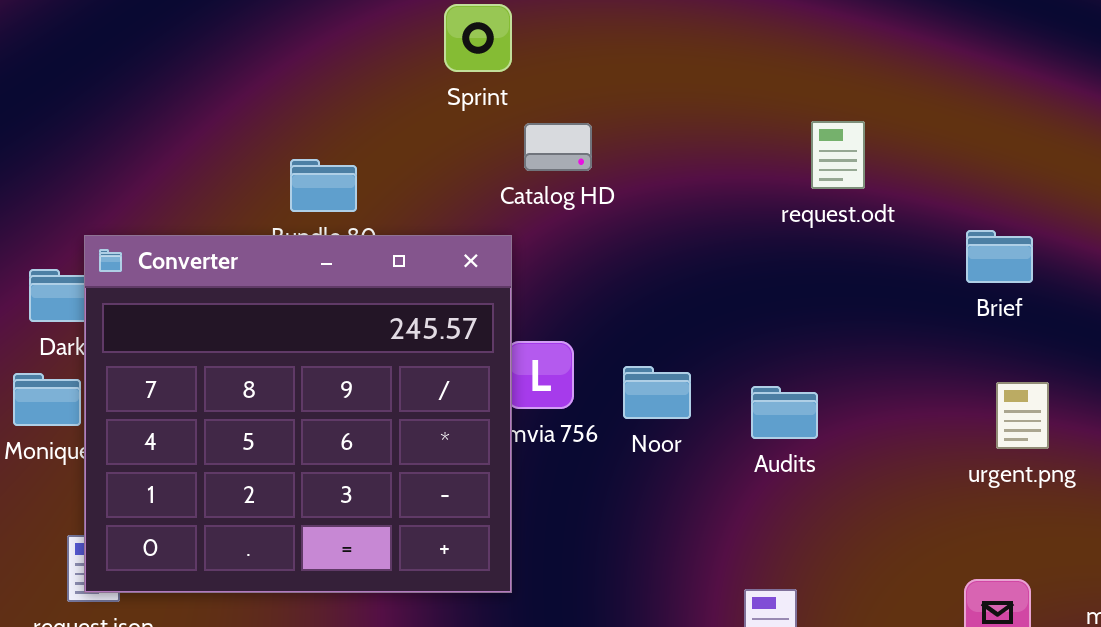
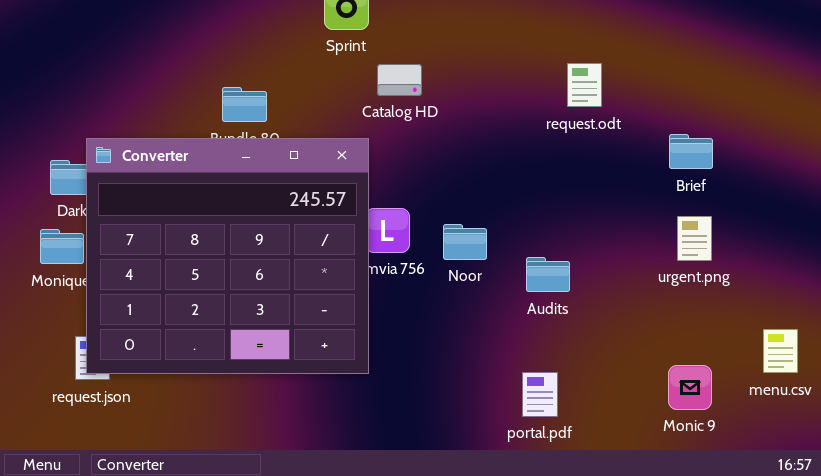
urgent.png: [996,382,1049,449] -> [677,216,712,261], moved
Audits: [751,386,818,439] -> [526,257,570,292], moved

